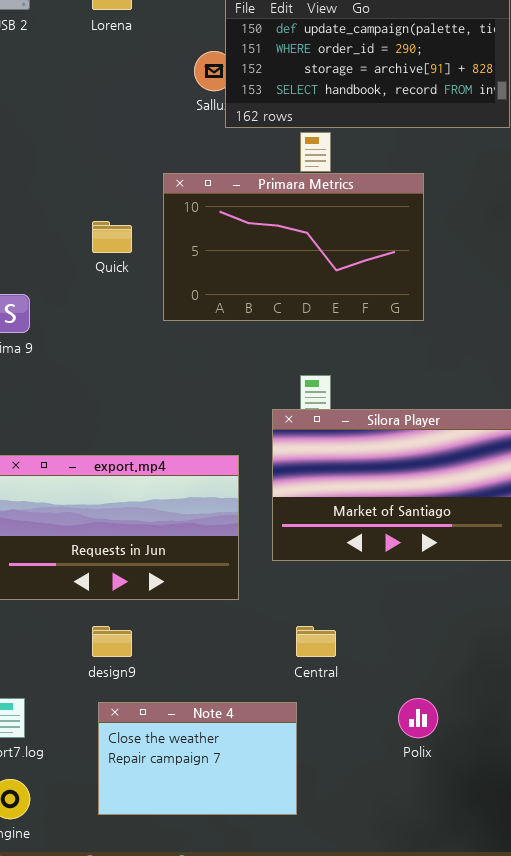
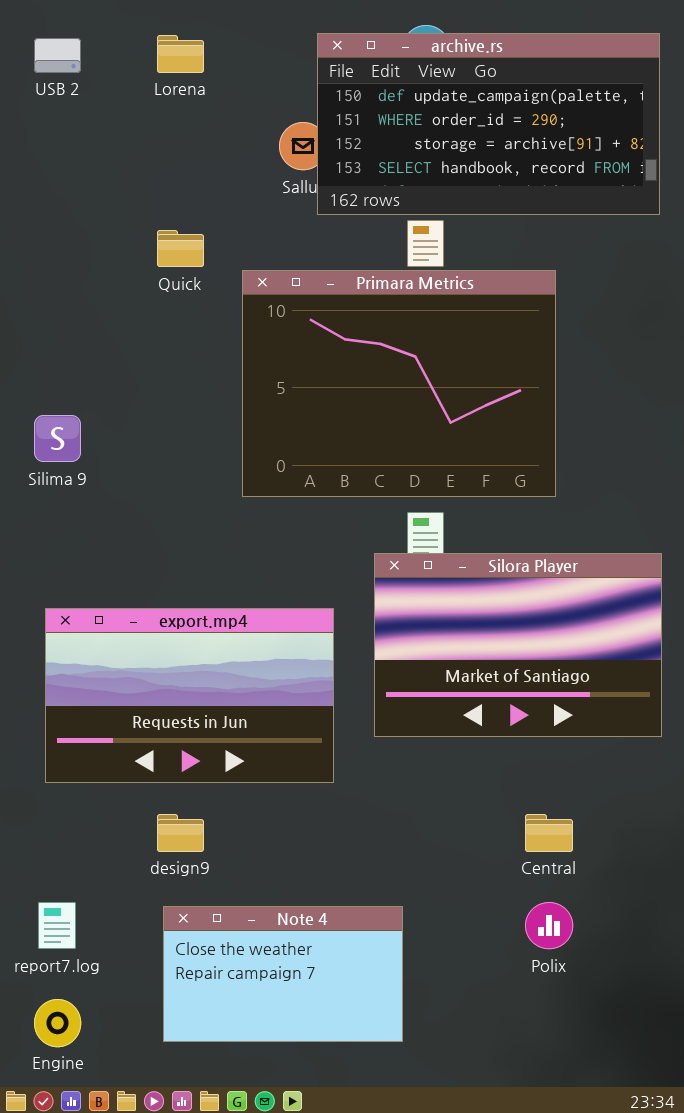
Primara Metrics: [163,173,424,321] -> [242,270,556,497], resized
Quick: [92,221,132,253] -> [157,230,204,267], moved
Central: [296,626,336,657] -> [525,814,573,852], moved

